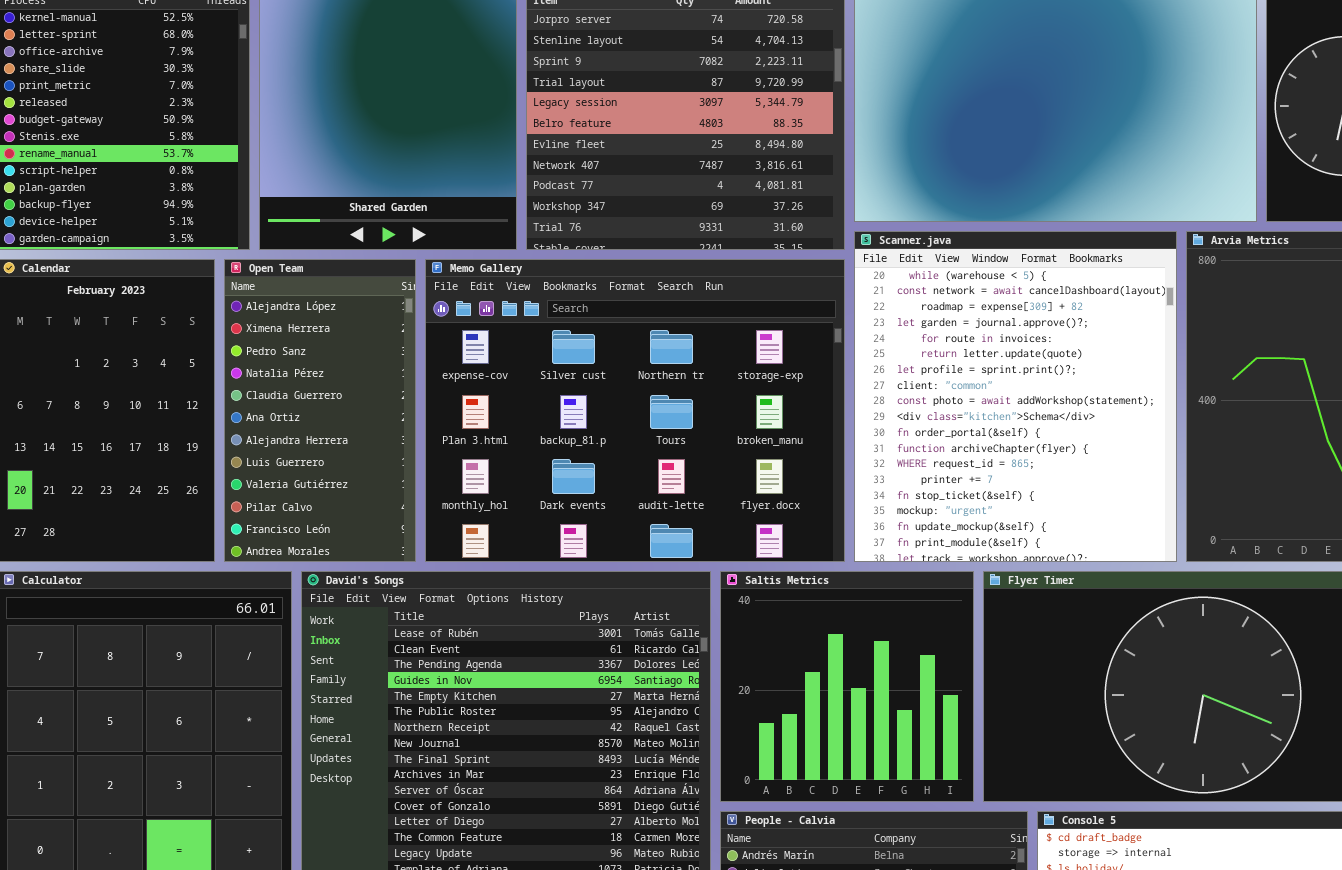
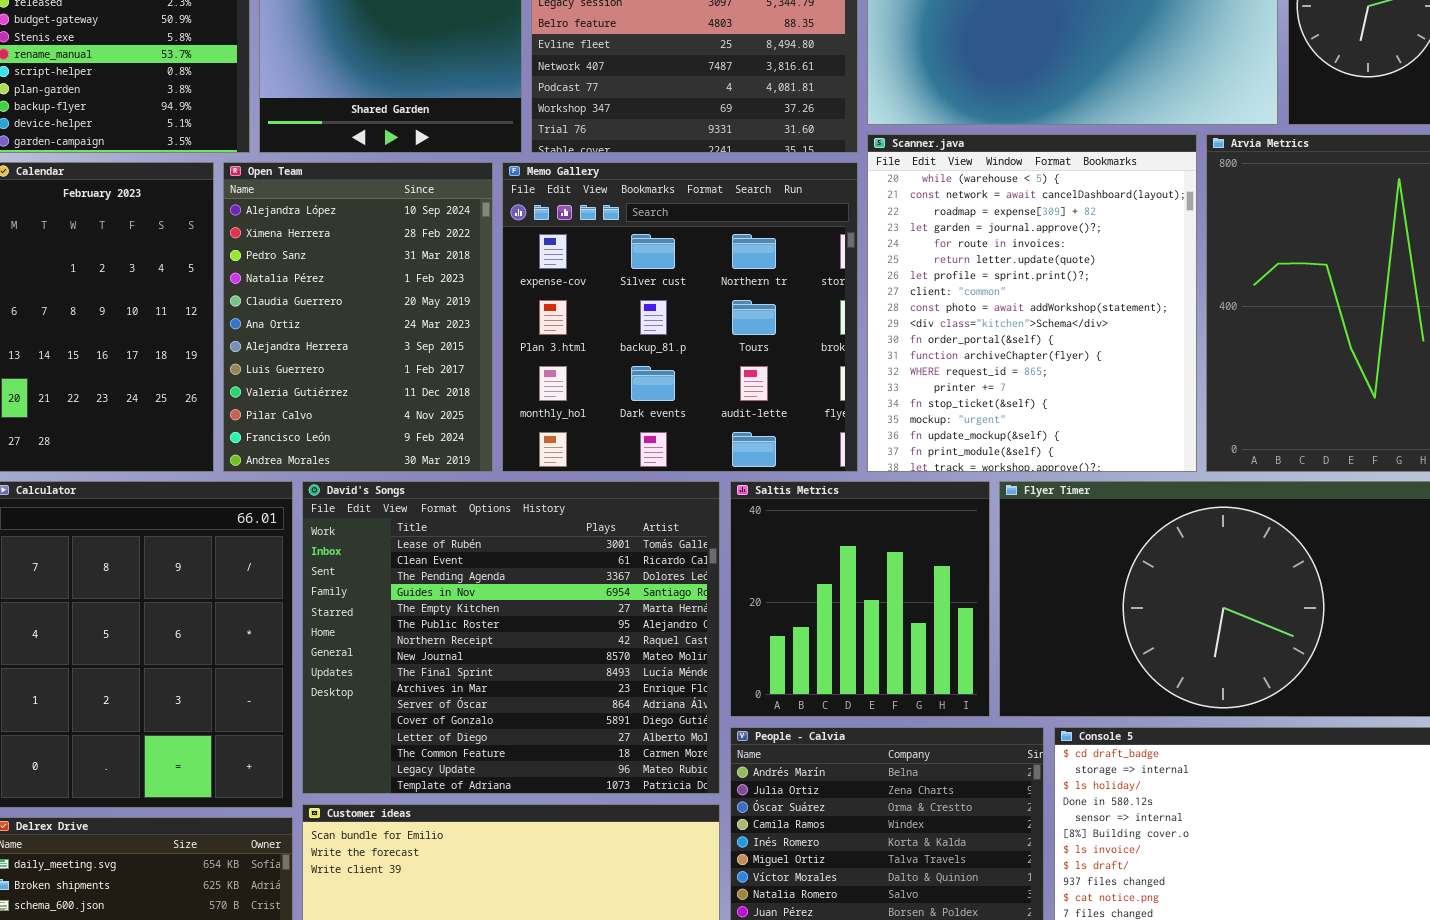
Open Team: [224,259,416,562] -> [223,162,493,472], resized
Memo Gallery: [425,259,845,562] -> [502,162,858,472], resized

